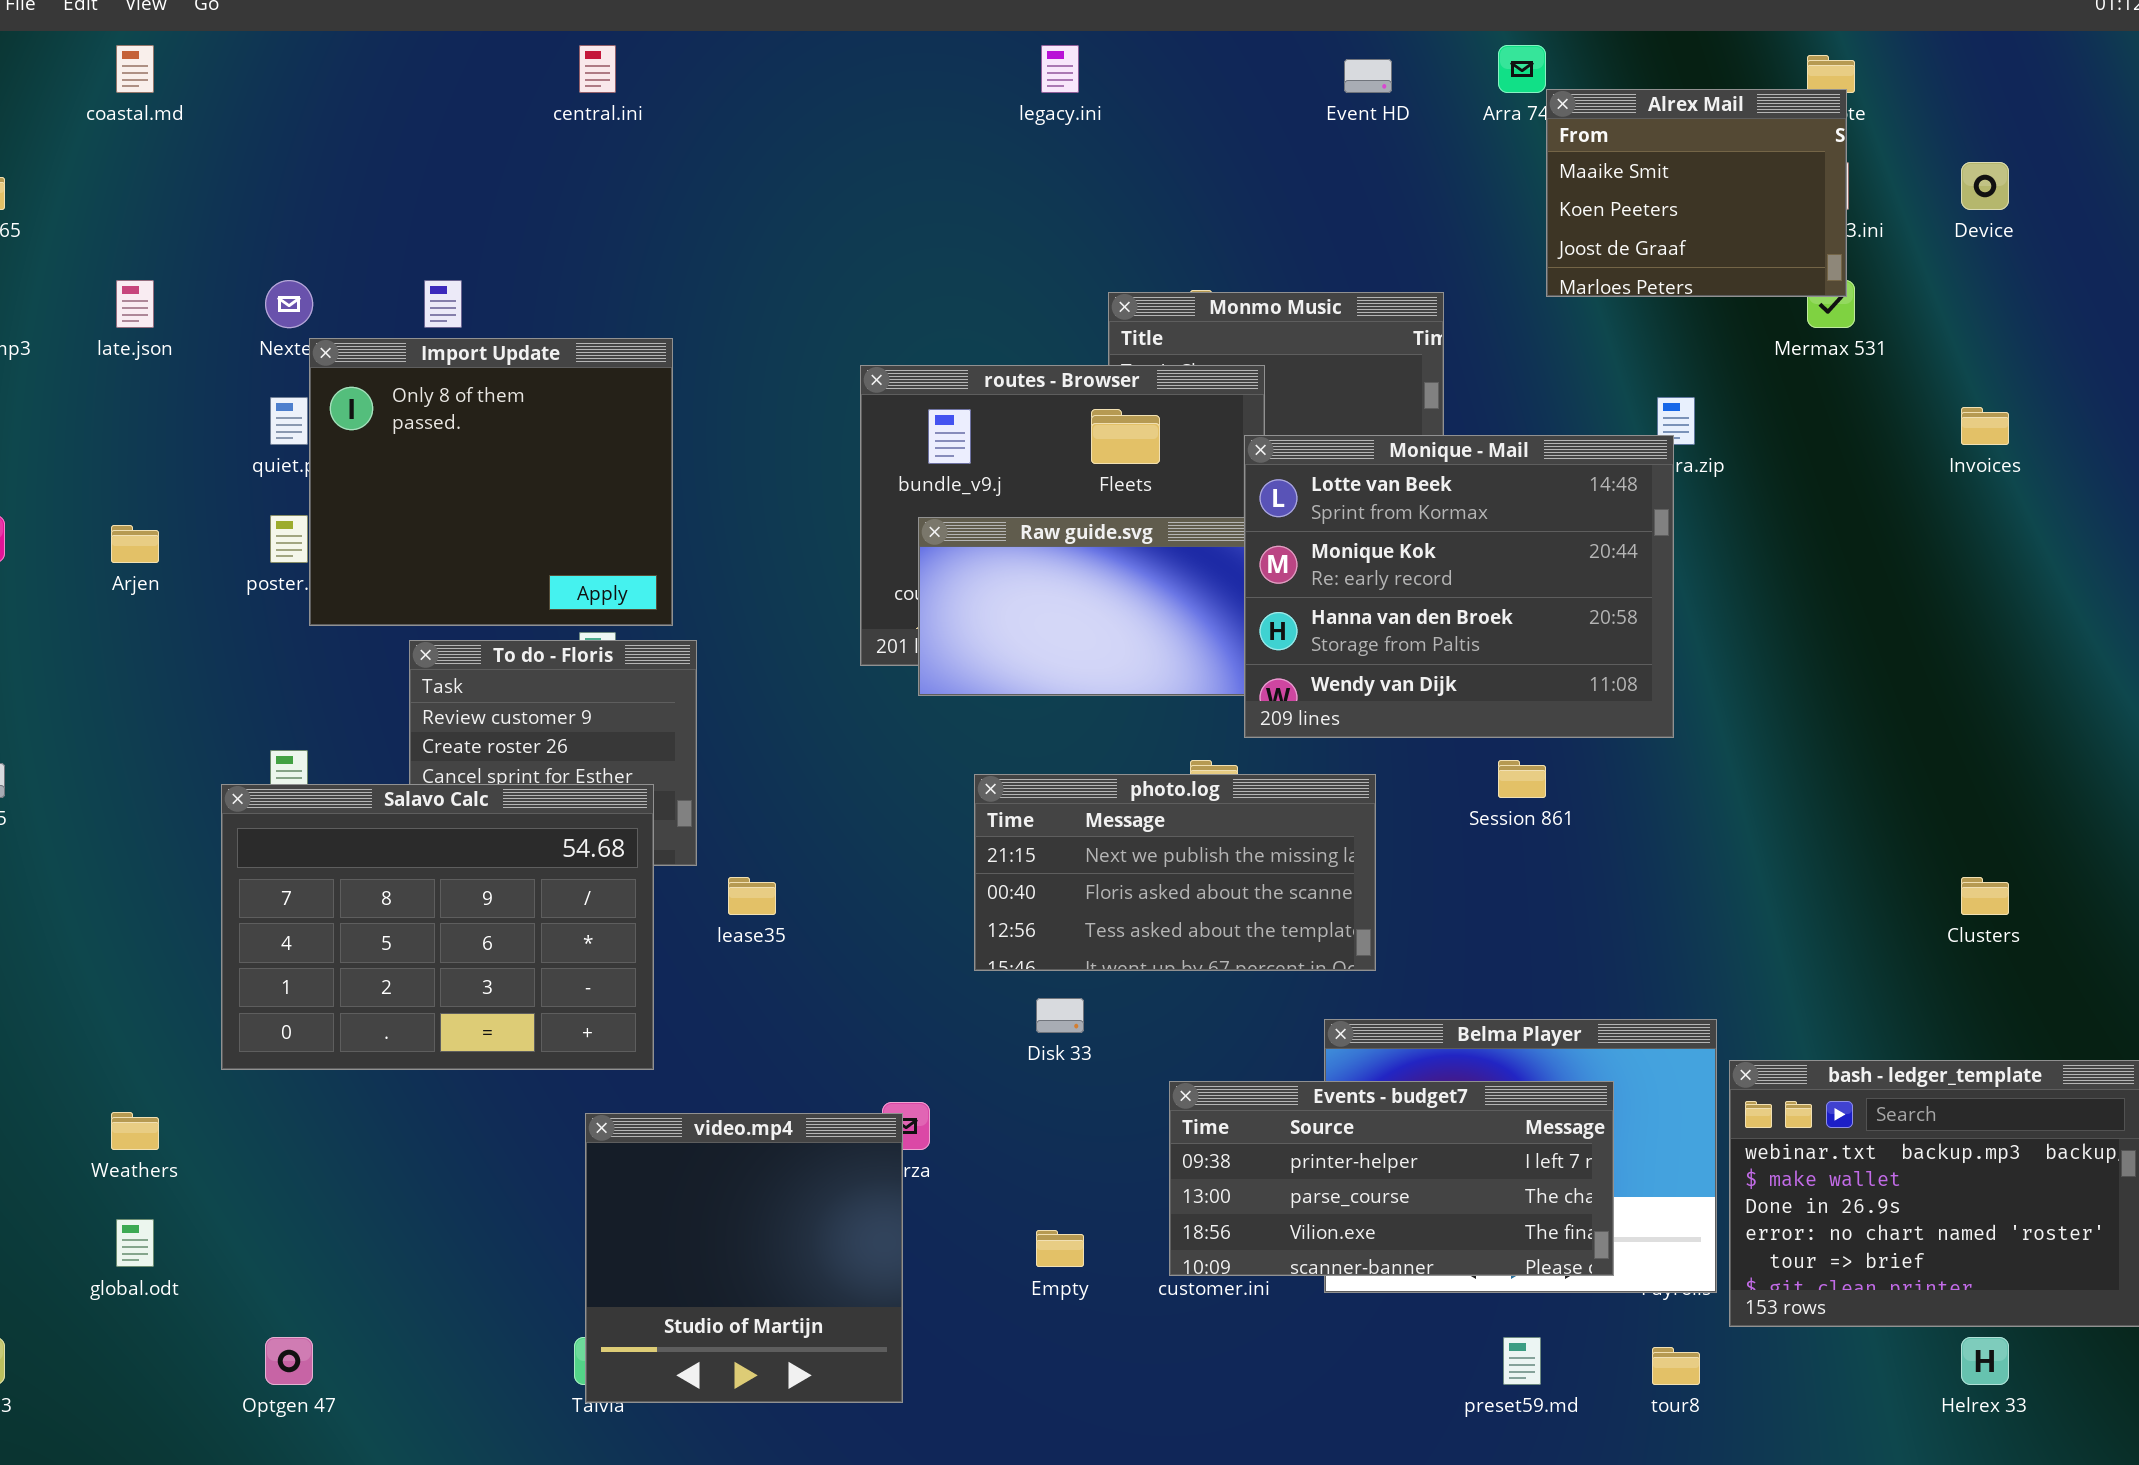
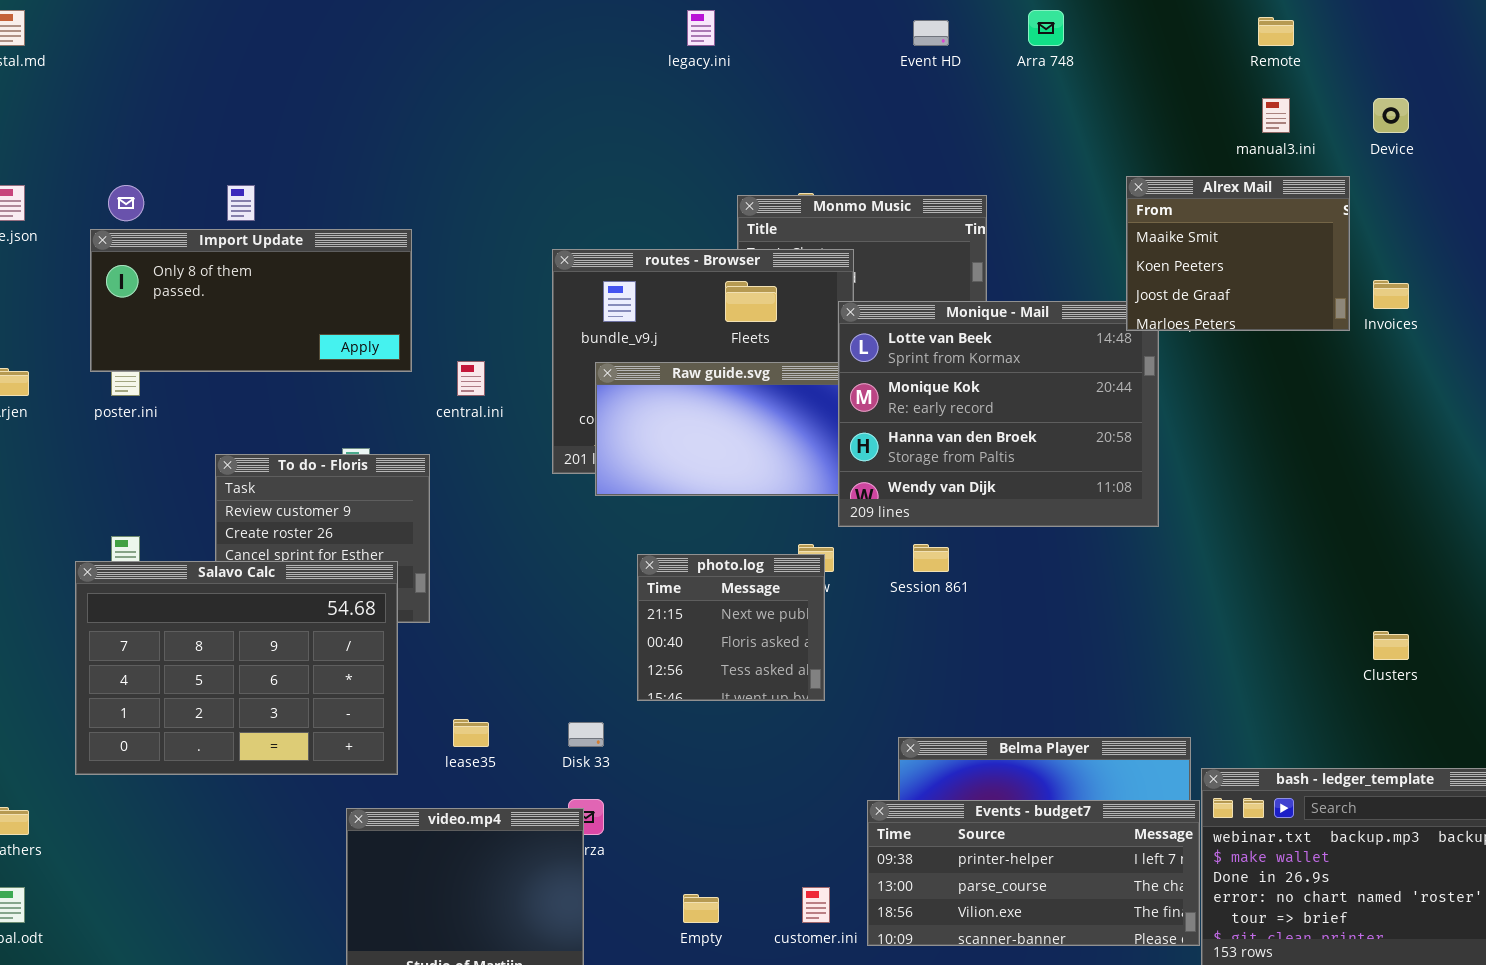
central.ini: [579,45,616,93] -> [457,361,485,396], moved
Alrex Mail: [1546,89,1847,297] -> [1126,176,1350,331], moved
Import Update: [309,338,673,626] -> [90,229,412,372], resized
Session 861: [1498,760,1546,798] -> [913,544,949,572], moved
photo.log: [974,774,1376,971] -> [637,554,825,701], resized
lease35: [728,877,776,915] -> [453,719,489,747], moved
Disk 33: [1036,998,1084,1033] -> [568,722,604,747], moved
Events - budget7: [1169,1081,1614,1276] -> [867,800,1200,946], moved

